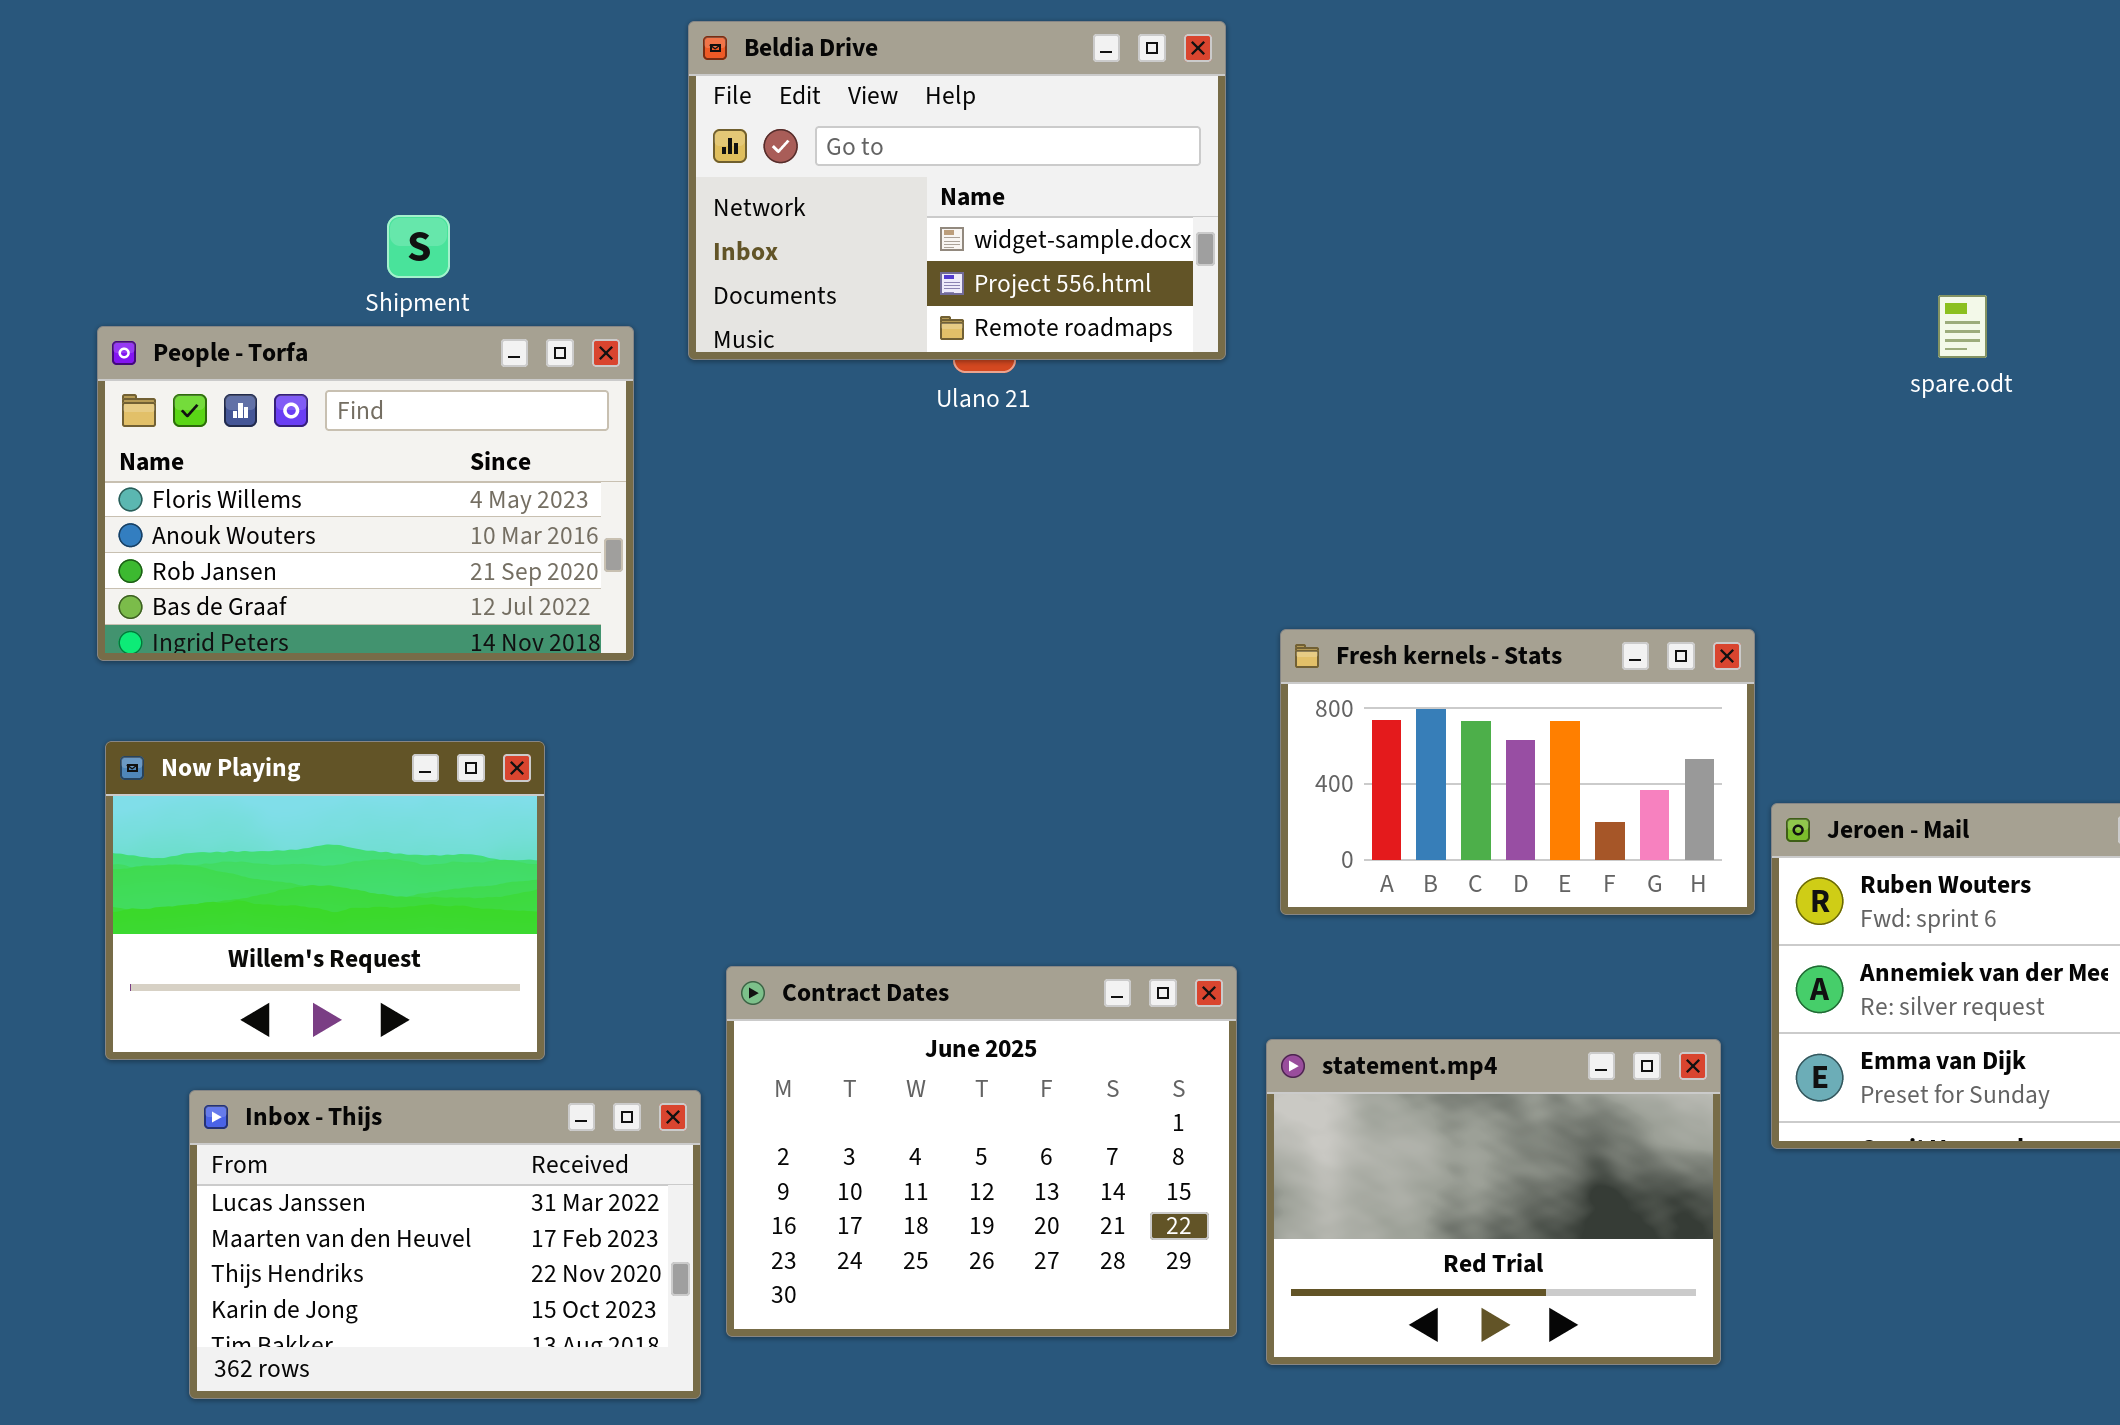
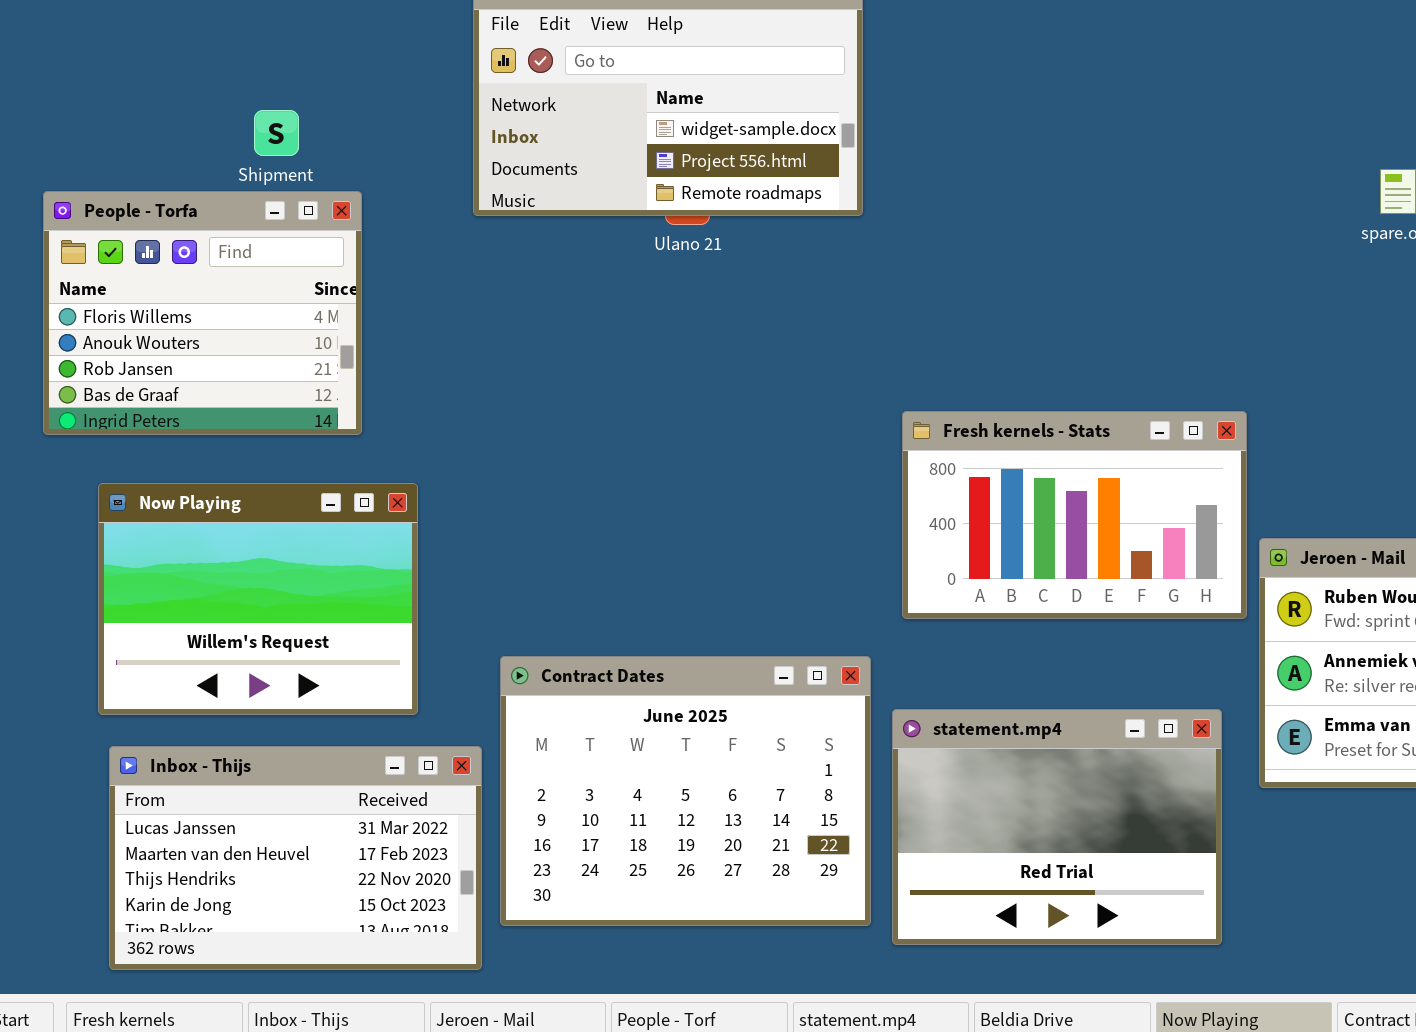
People - Torfa: [97,326,634,661] -> [43,191,362,435], resized
Now Playing: [105,741,545,1060] -> [98,483,418,715], moved

